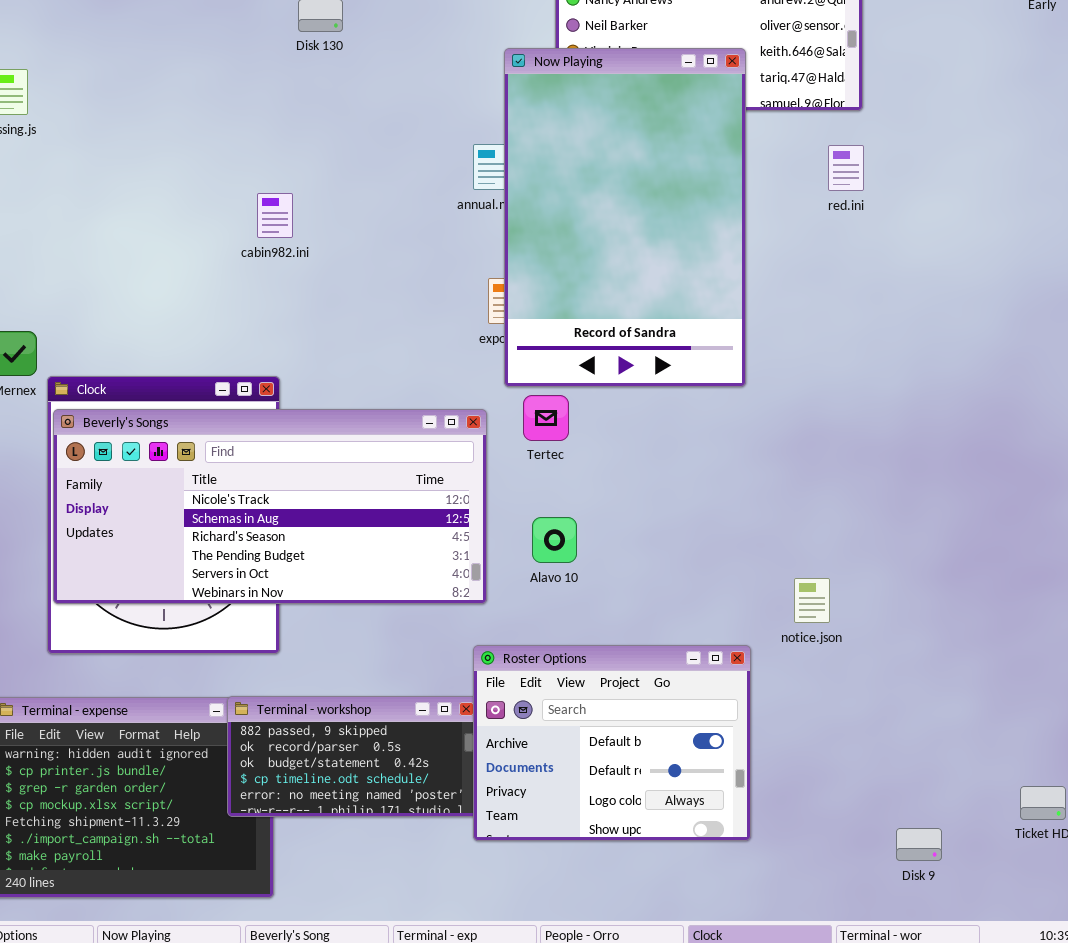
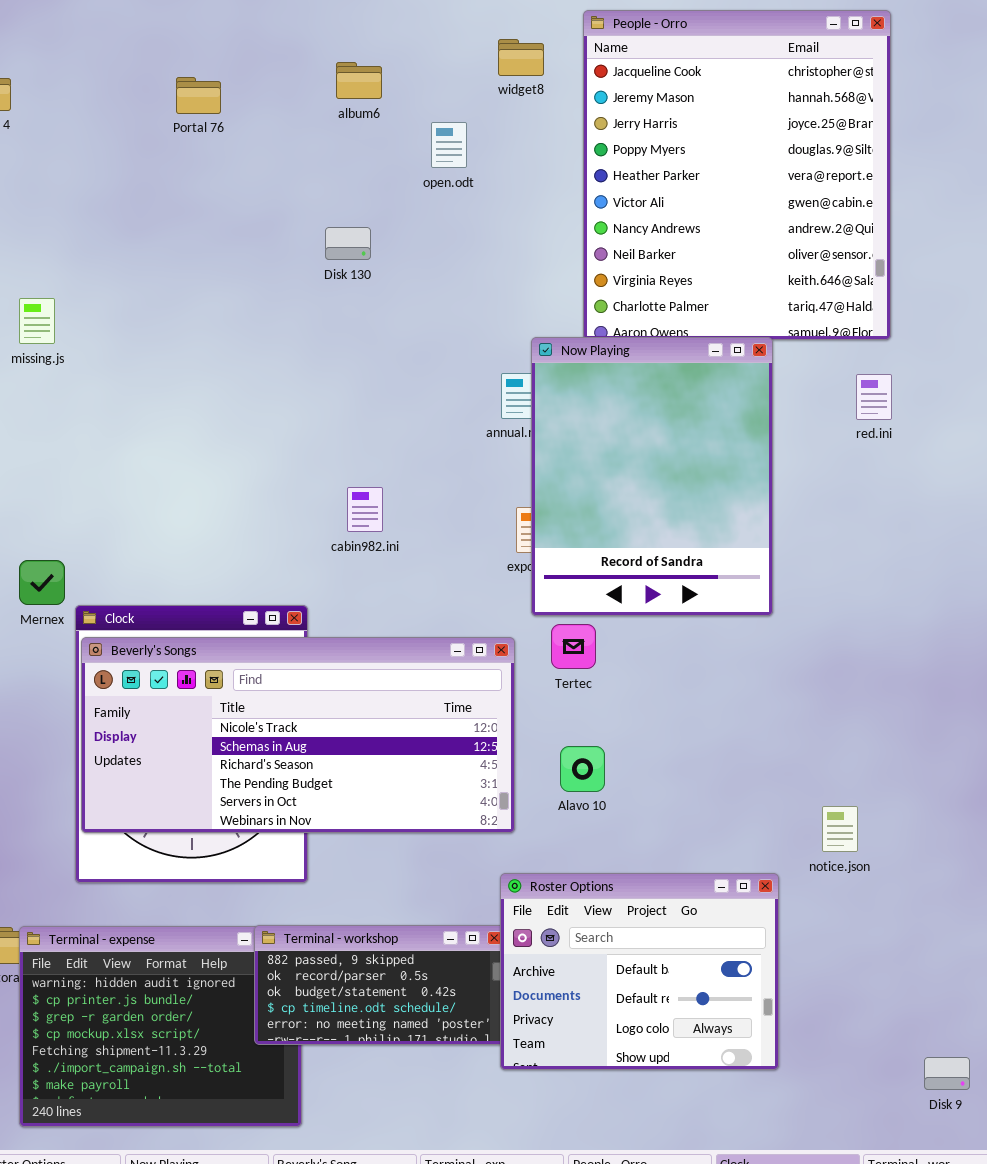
Now Playing: [504,48,746,387] -> [531,337,773,616], resized
cabin982.ini: [257,193,293,238] -> [347,487,383,532], moved

